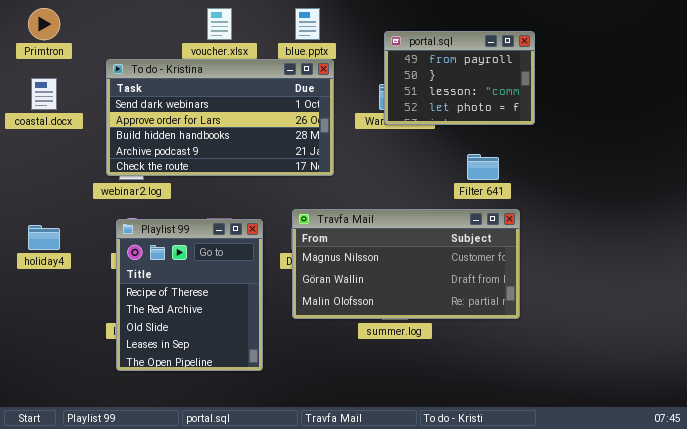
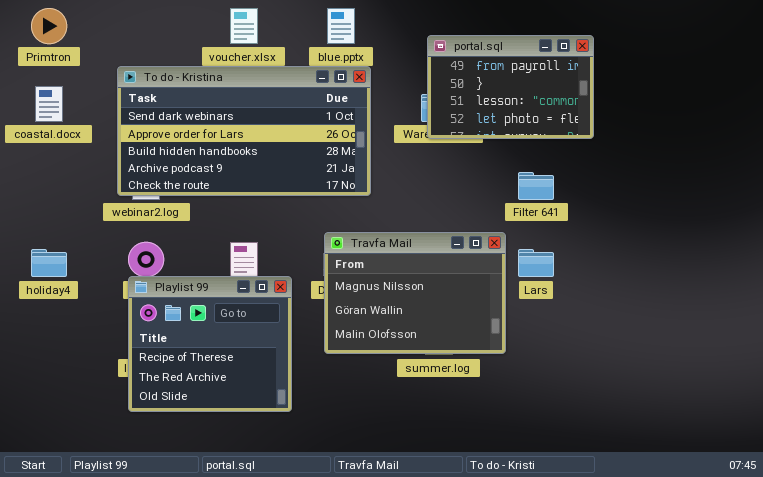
Travfa Mail: [292,209,520,319] -> [324,232,506,354], resized
Playlist 99: [116,219,263,371] -> [128,276,292,412], resized

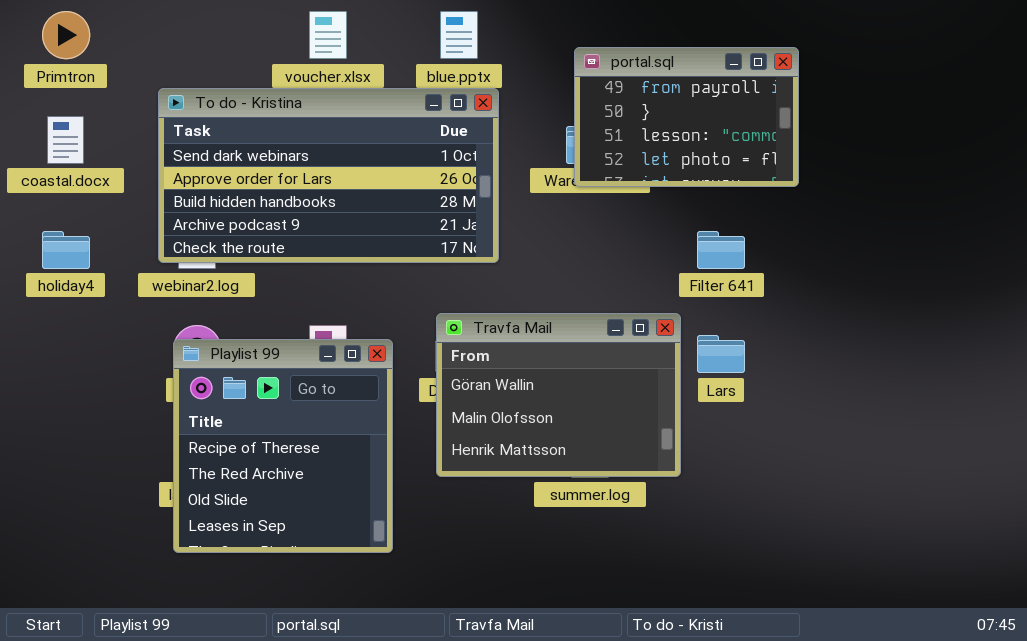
Travfa Mail: [324,232,506,354] -> [436,313,681,477], scrolled down 1 row
holiday4: [31,249,67,277] -> [42,231,90,269], moved
Playlist 99: [128,276,292,412] -> [173,339,393,553], resized

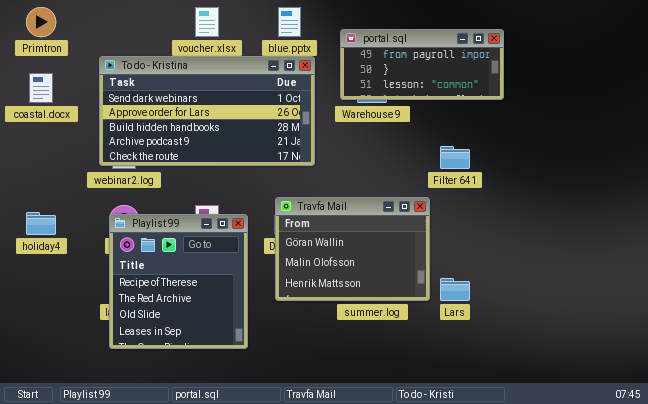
portal.sql: [574,47,799,187] -> [340,29,504,100], resized
holiday4: [42,231,90,269] -> [26,212,56,235], moved
Lars: [697,335,745,373] -> [440,278,470,301], moved

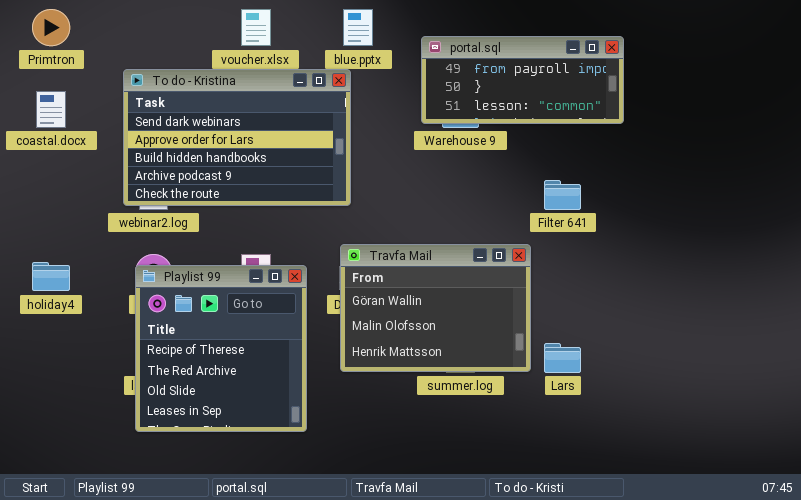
To do - Kristina: [99,56,315,166] -> [123,69,351,206], resized

